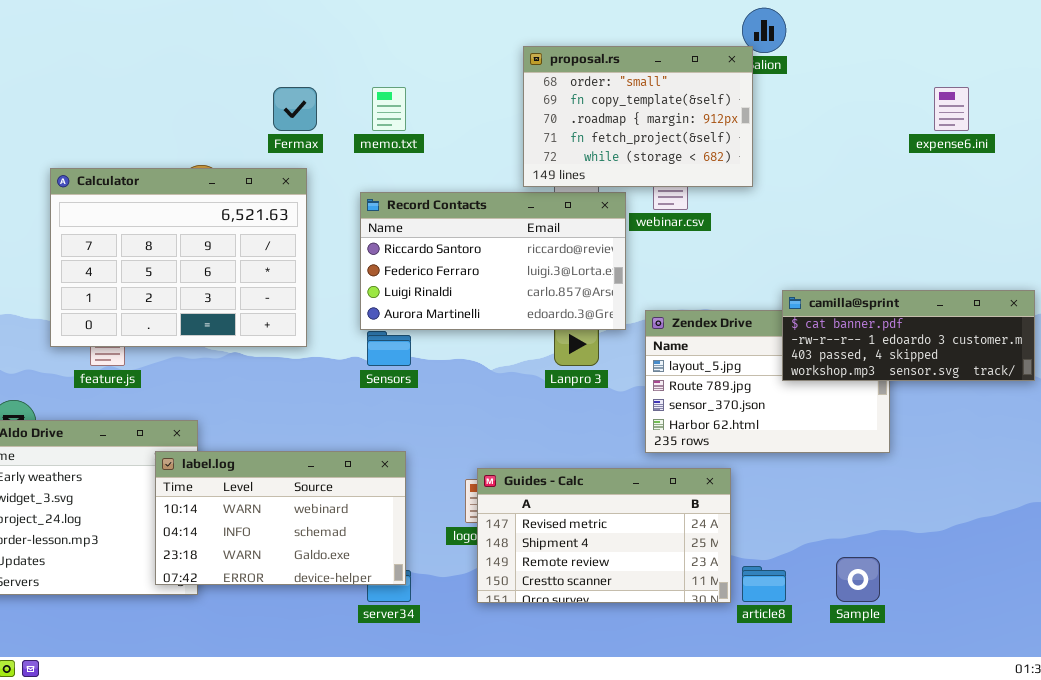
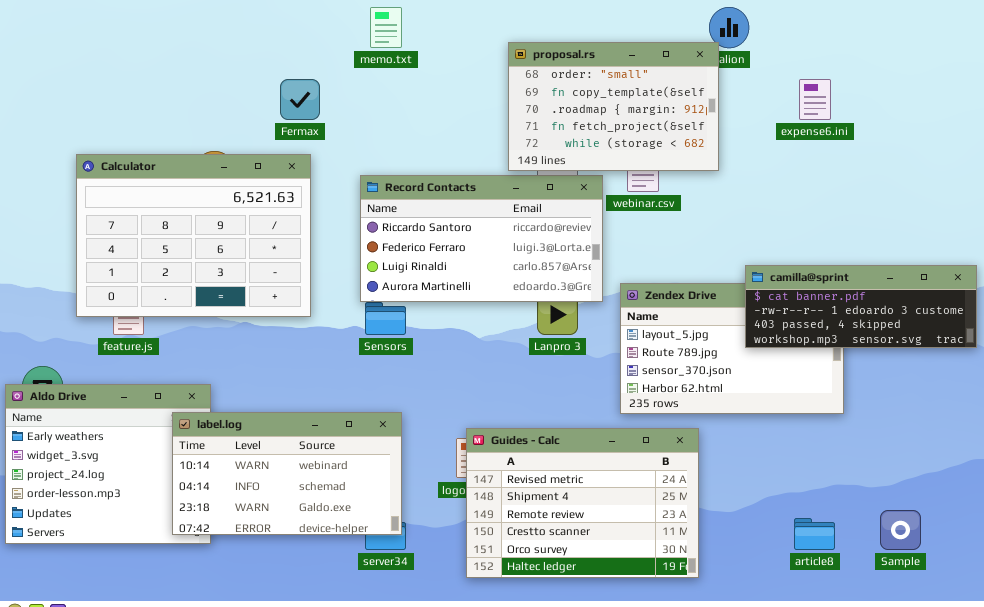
memo.txt: [372,87,406,131] -> [370,7,402,48], moved
expense6.ini: [934,87,969,131] -> [799,79,831,120], moved
Guides - Calc: [477,468,731,603] -> [466,428,699,578], resized
Sample: [836,557,880,602] -> [880,510,921,550], moved
article8: [742,566,786,602] -> [794,518,835,550], moved

